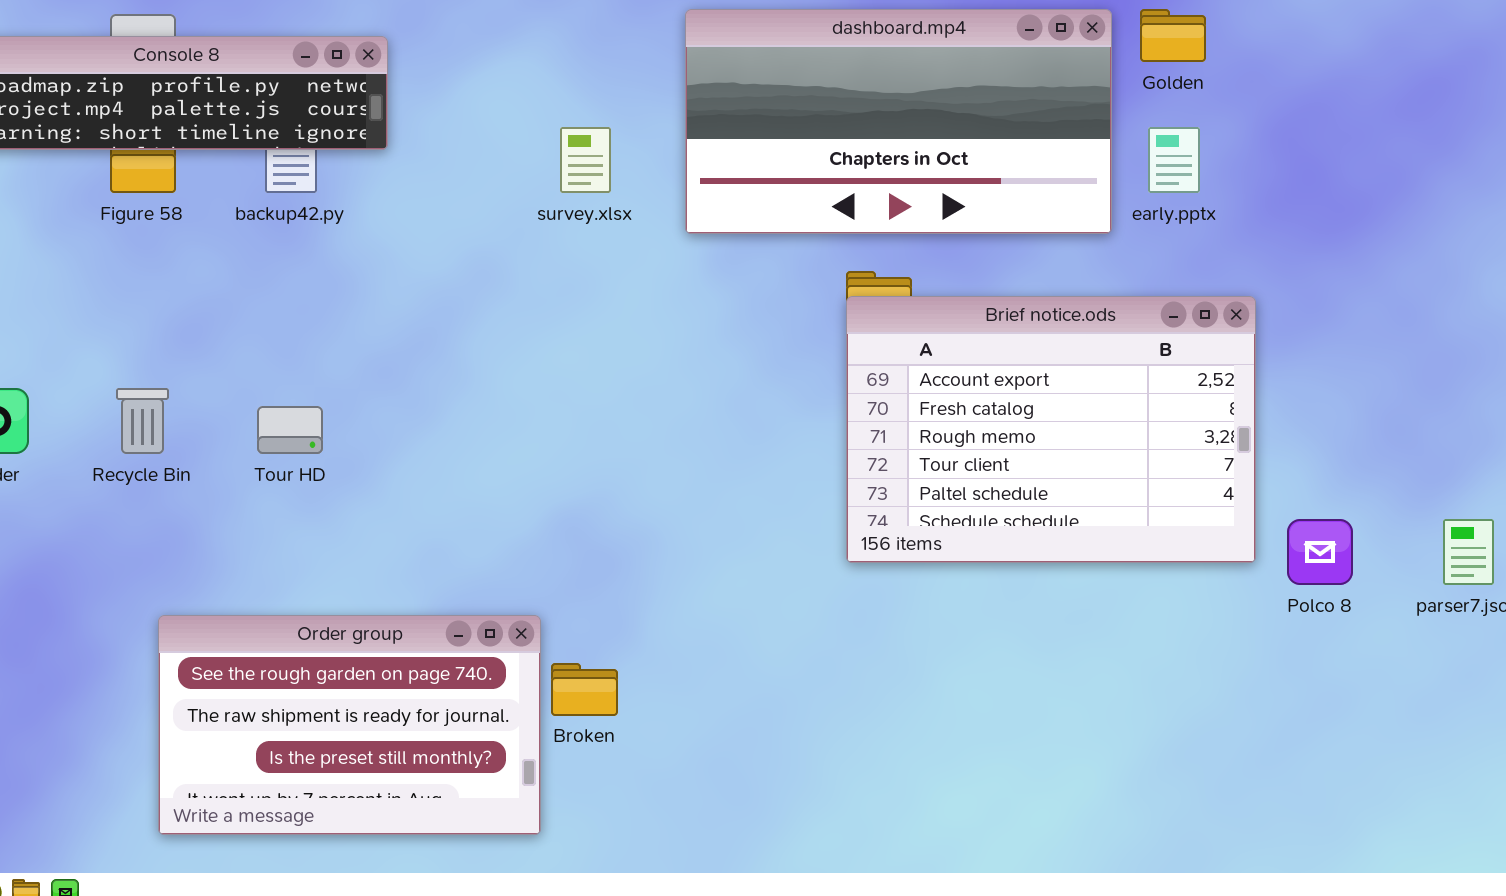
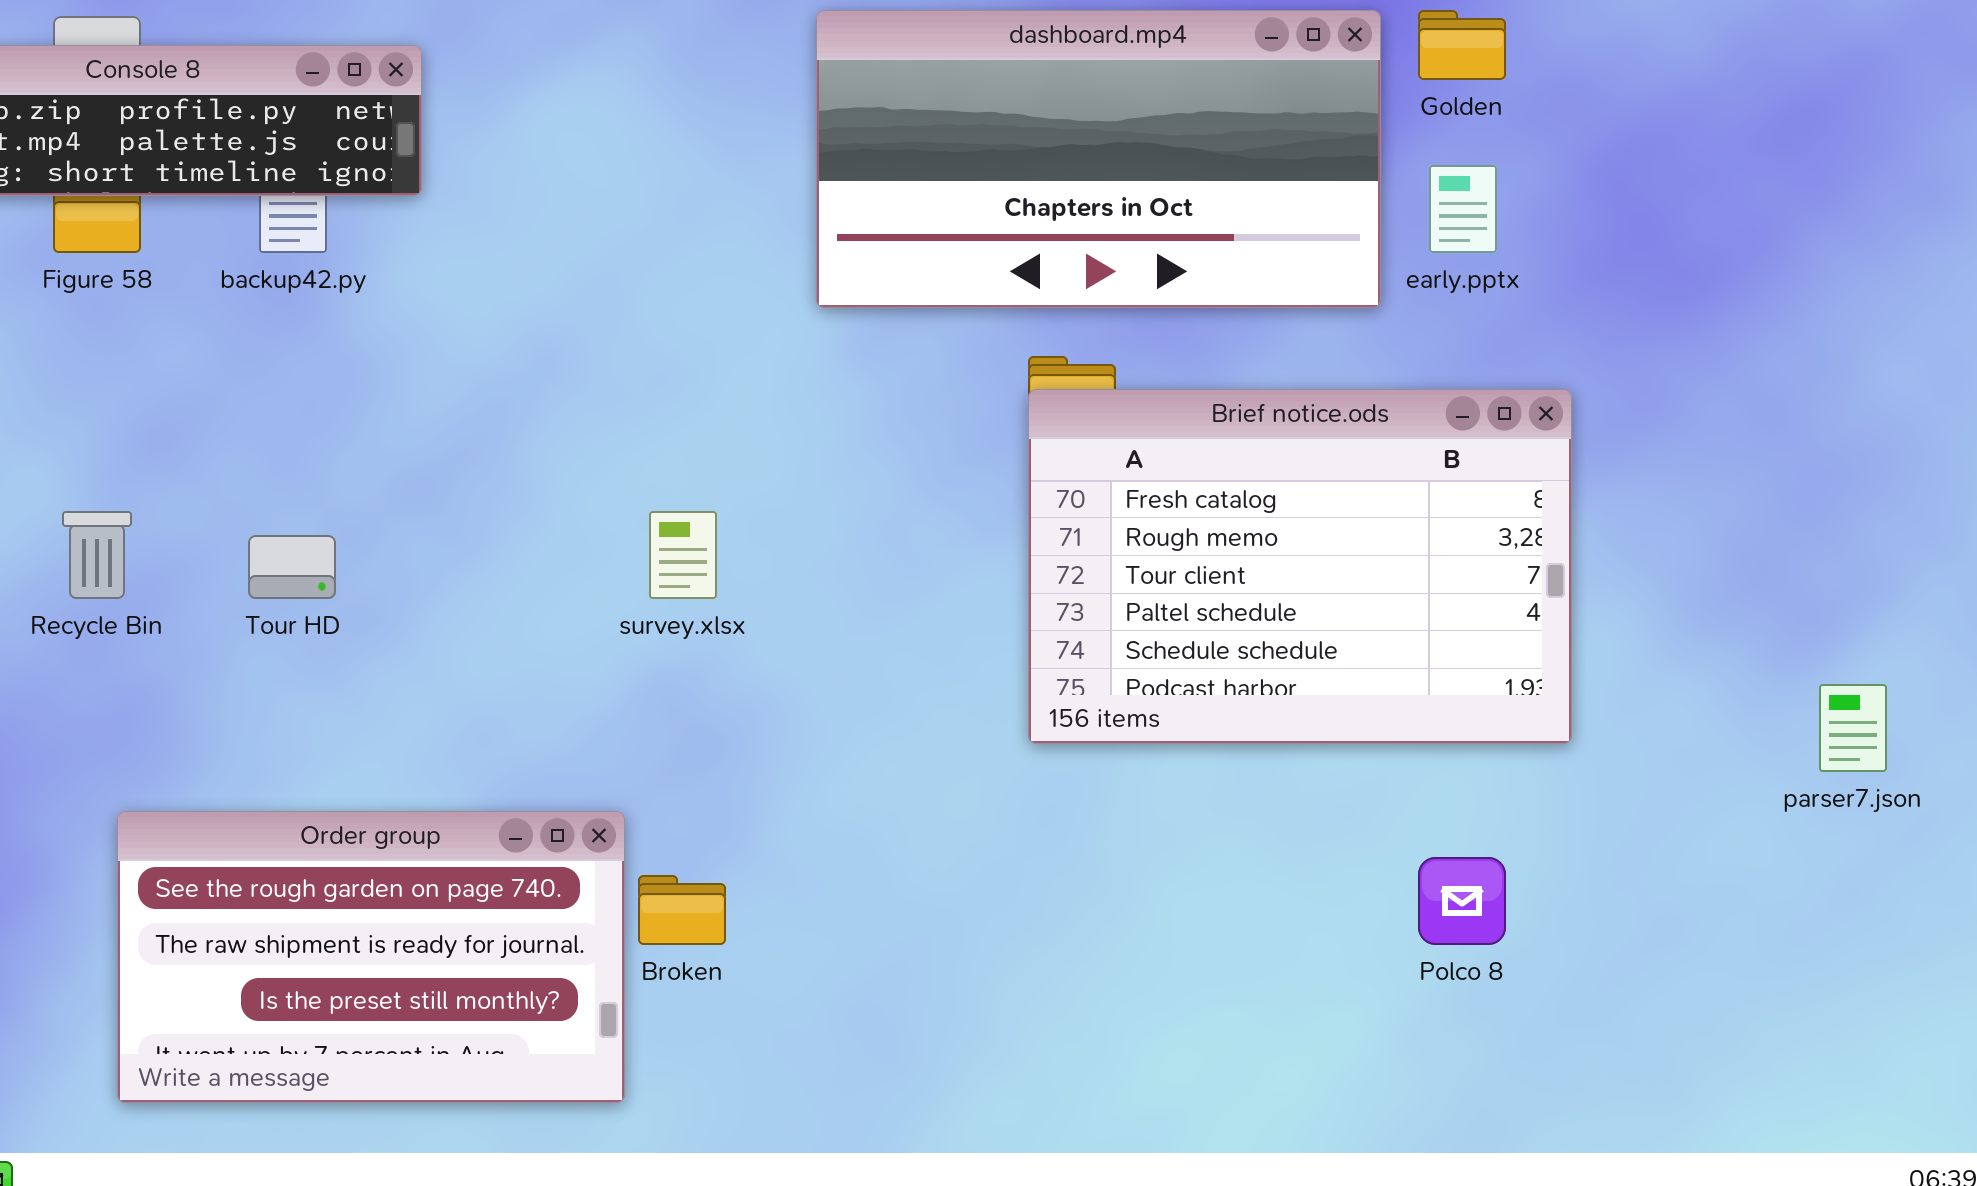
survey.xlsx: [560,127,611,193] -> [649,511,717,599], moved
Brief notice.ods: [846,296,1256,563] -> [1028,389,1572,744], scrolled down 1 row
Polco 8: [1287,519,1353,585] -> [1418,857,1506,945], moved

